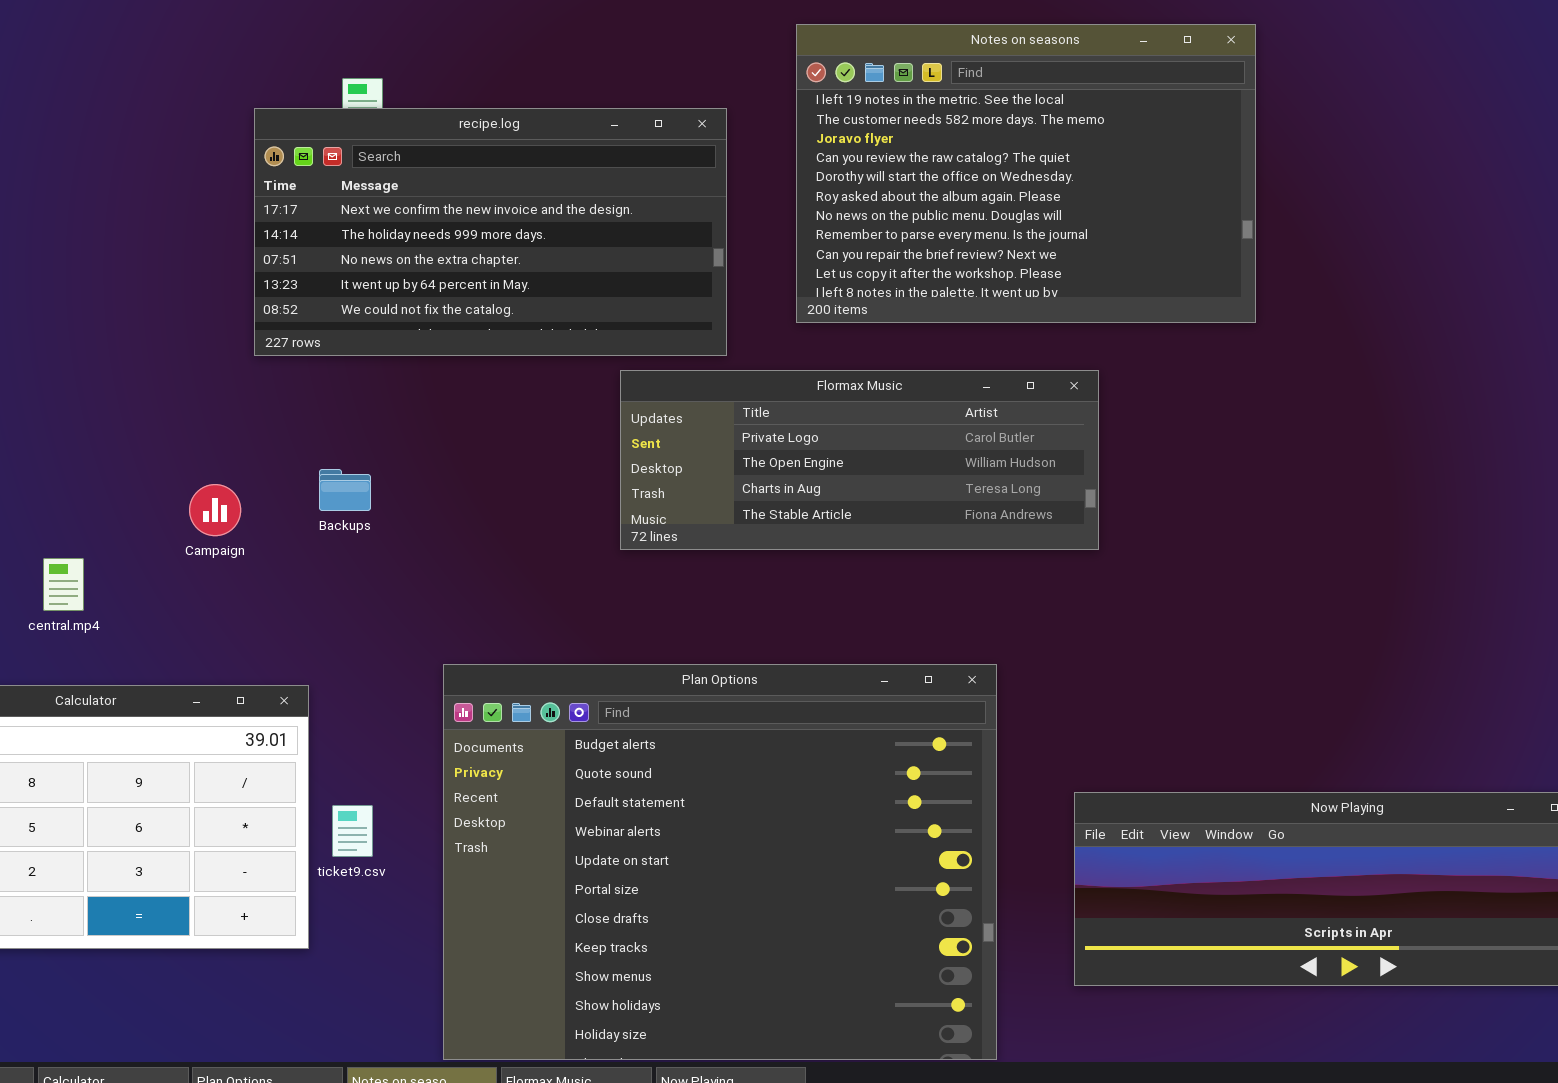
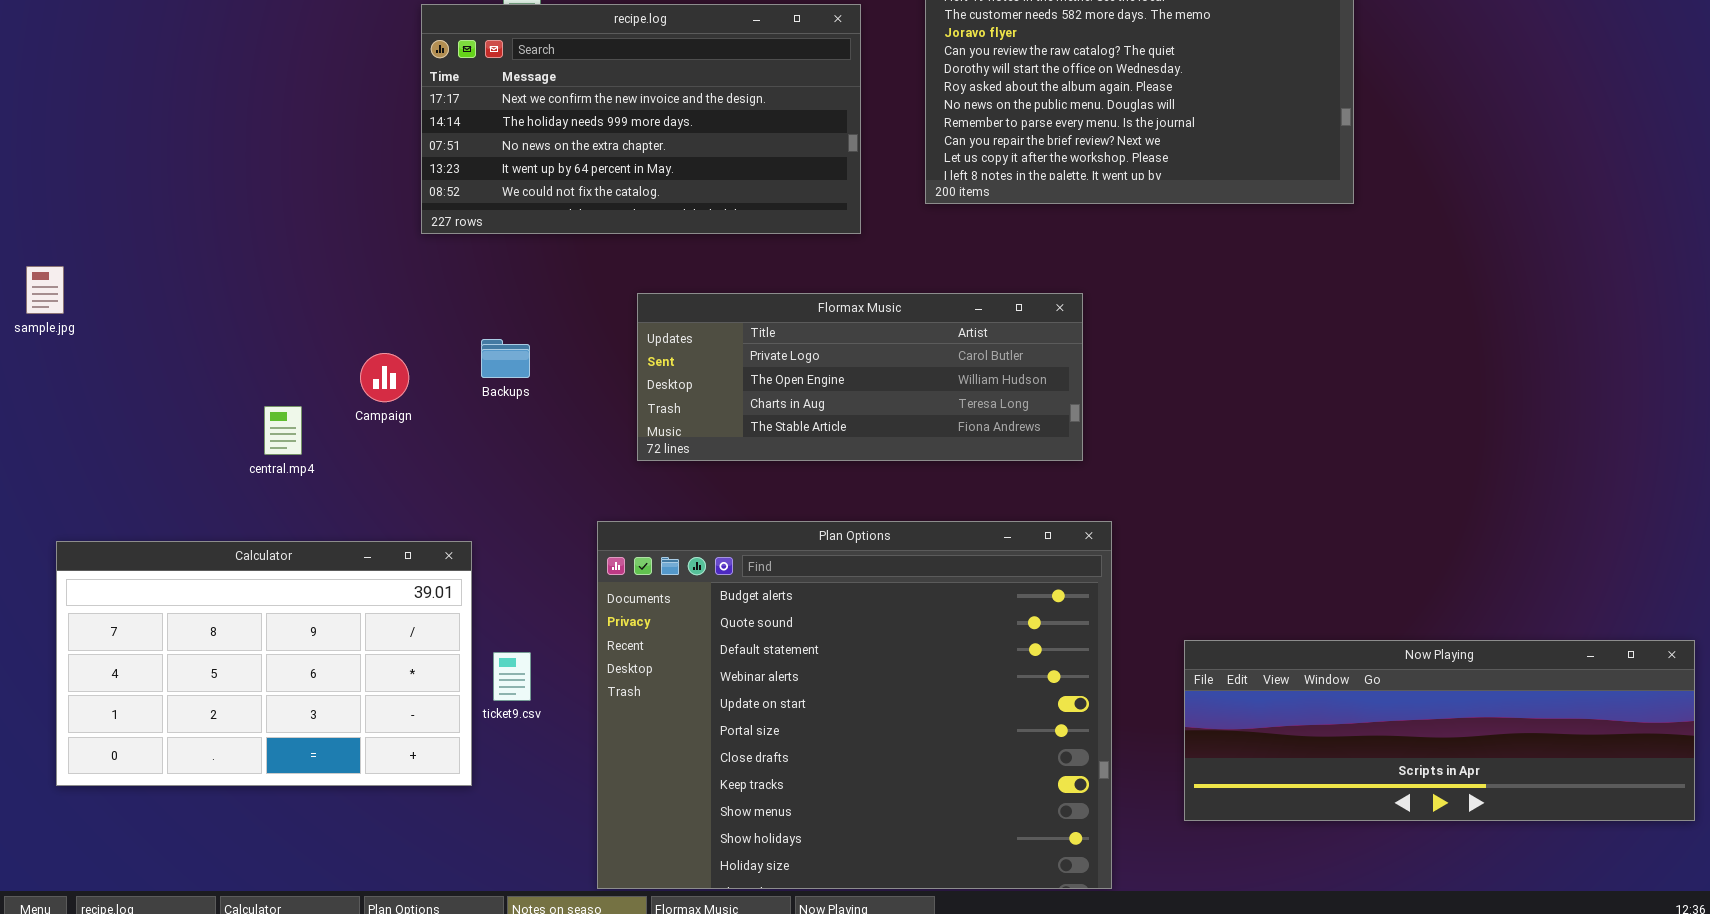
Flormax Music: [620,370,1099,550] -> [637,293,1083,461], moved
central.mp4: [43,558,84,611] -> [264,406,302,455], moved

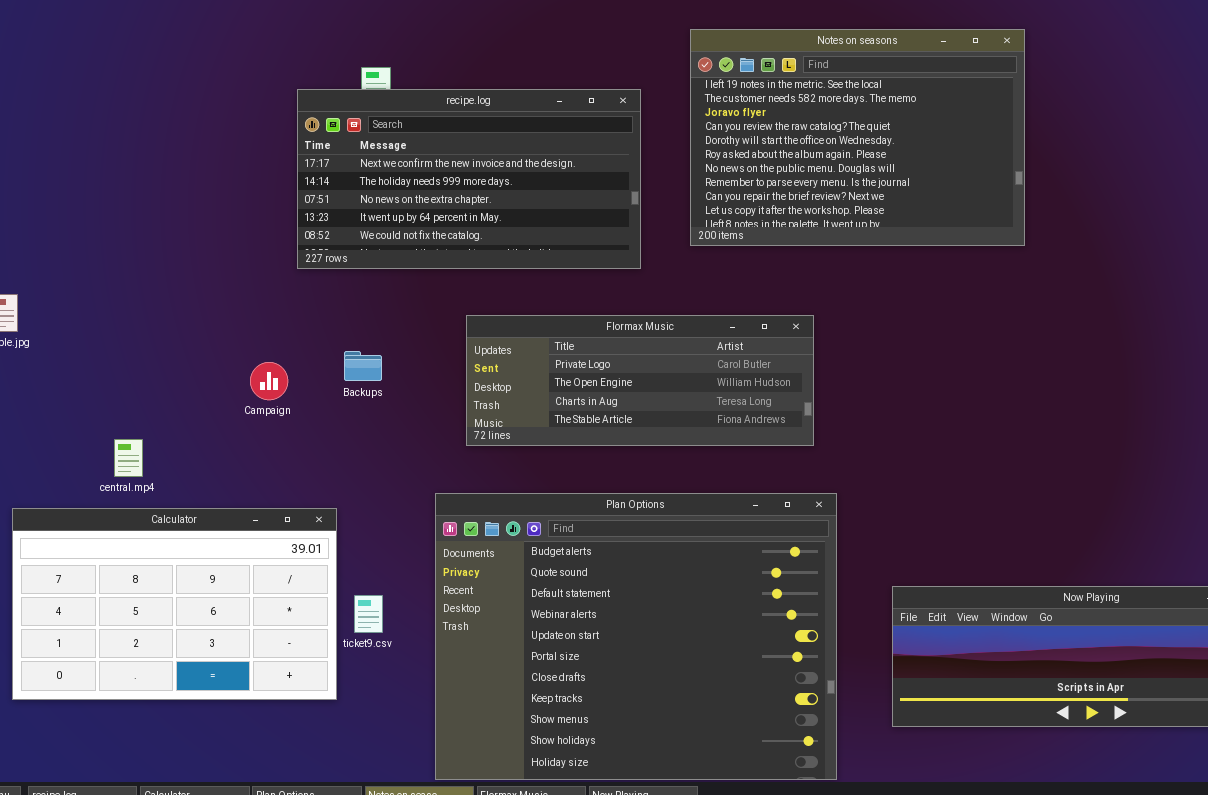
central.mp4: [264,406,302,455] -> [114,439,143,477], moved

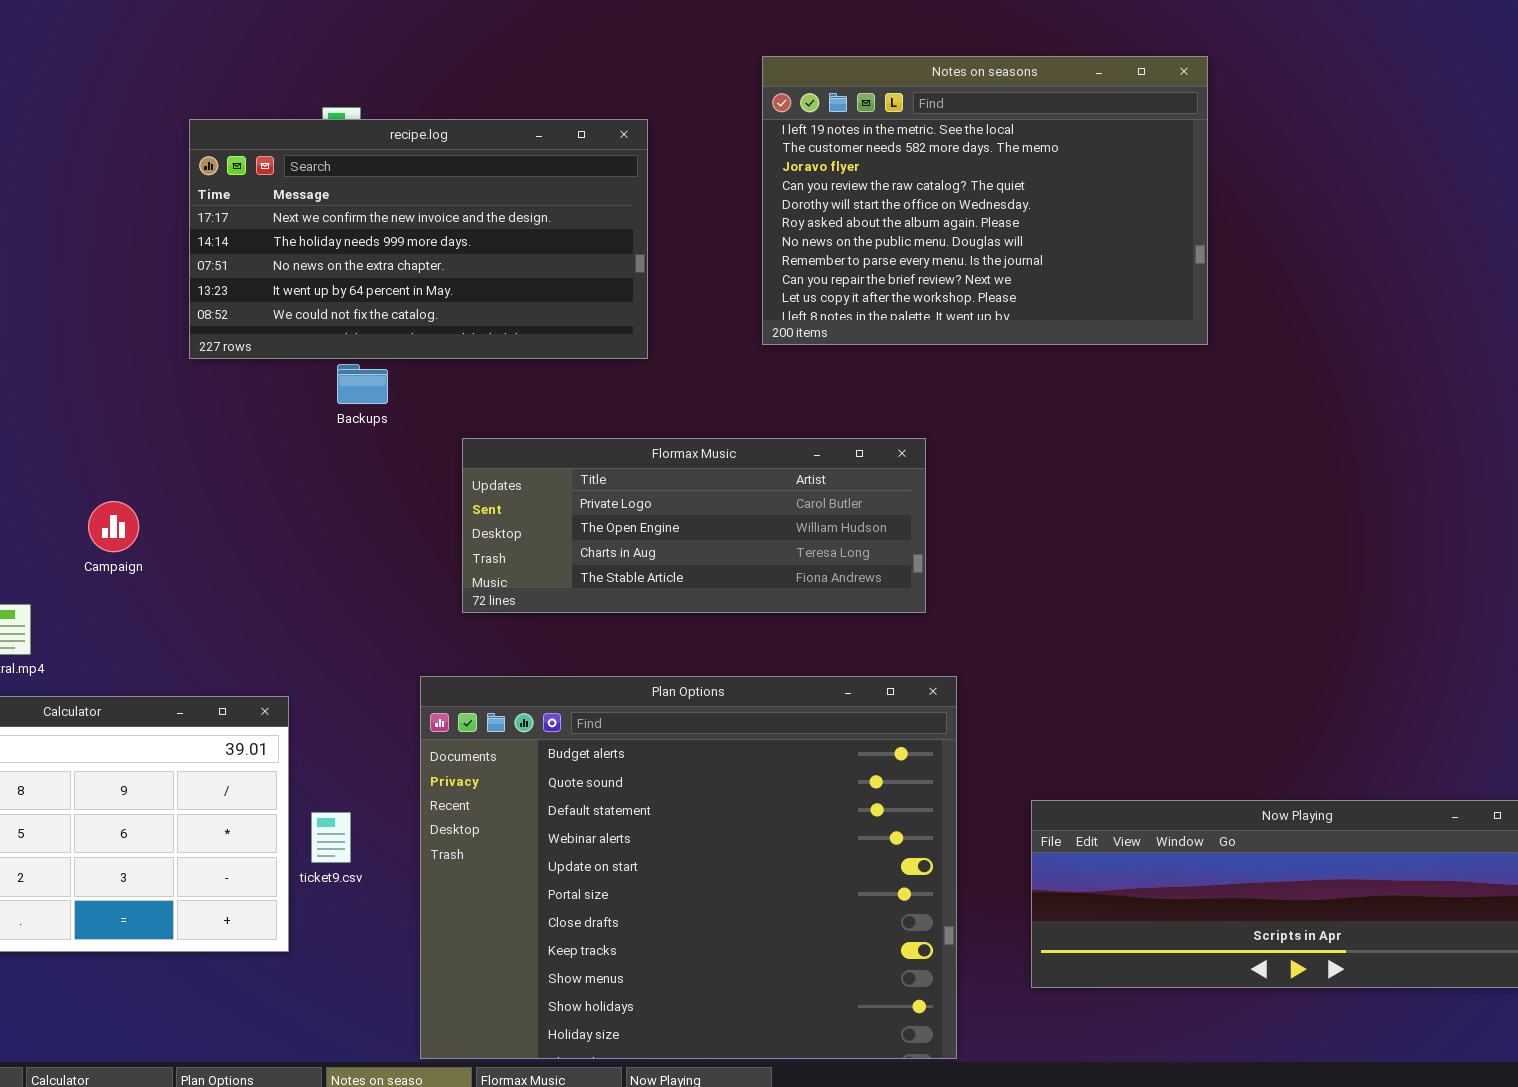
recipe.log: [297,89,641,269] -> [189,119,648,359], moved
Backups: [344,351,382,381] -> [337,364,388,404], moved
Campaign: [250,362,288,400] -> [88,501,139,552], moved

